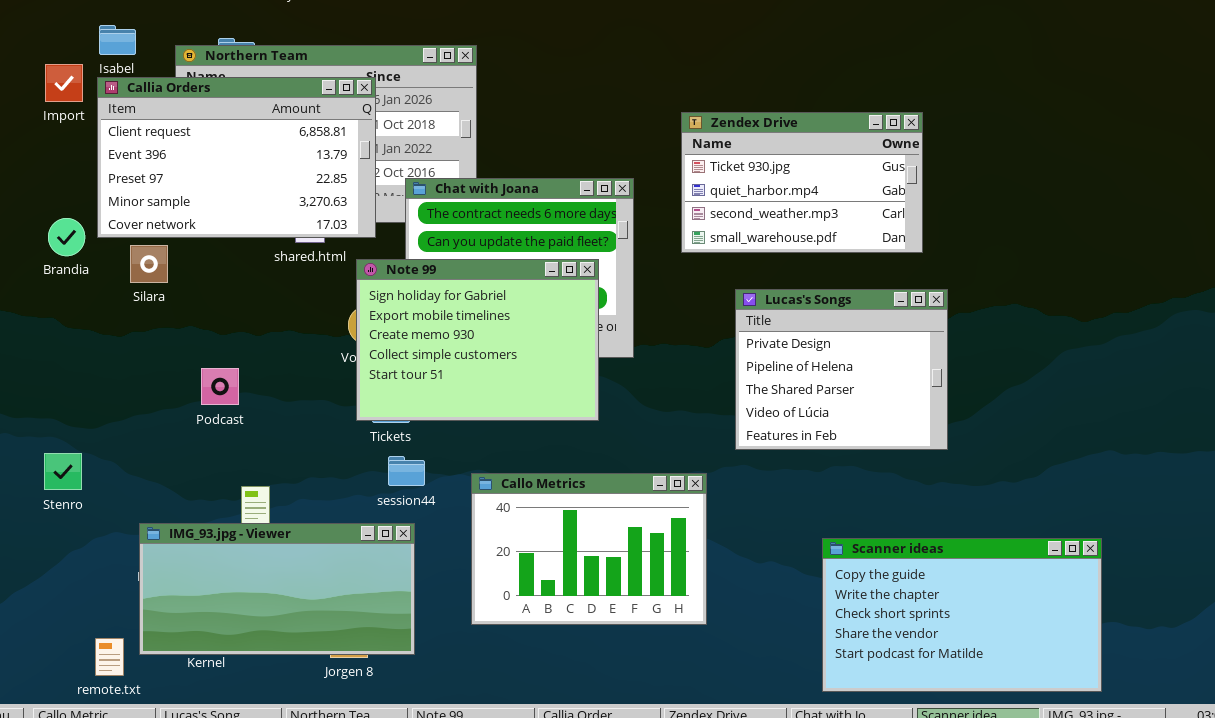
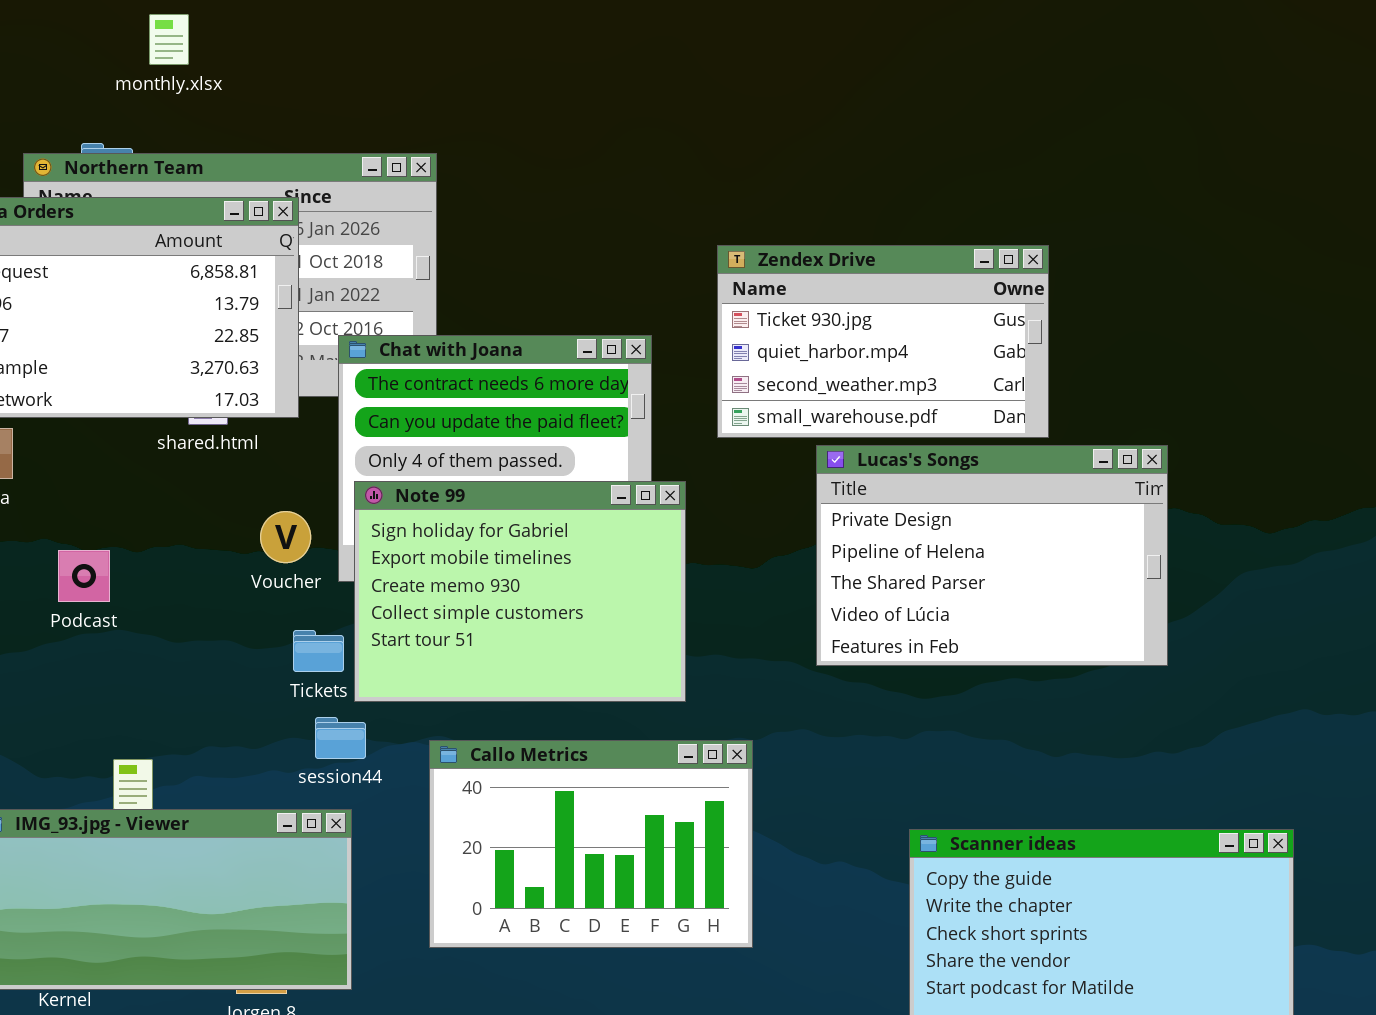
Note 99: [356,259,599,421] -> [354,481,686,702], moved
Lucas's Songs: [735,289,948,450] -> [816,445,1168,666], moved, resized
Podcast: [201,368,239,405] -> [58,550,110,602], moved

